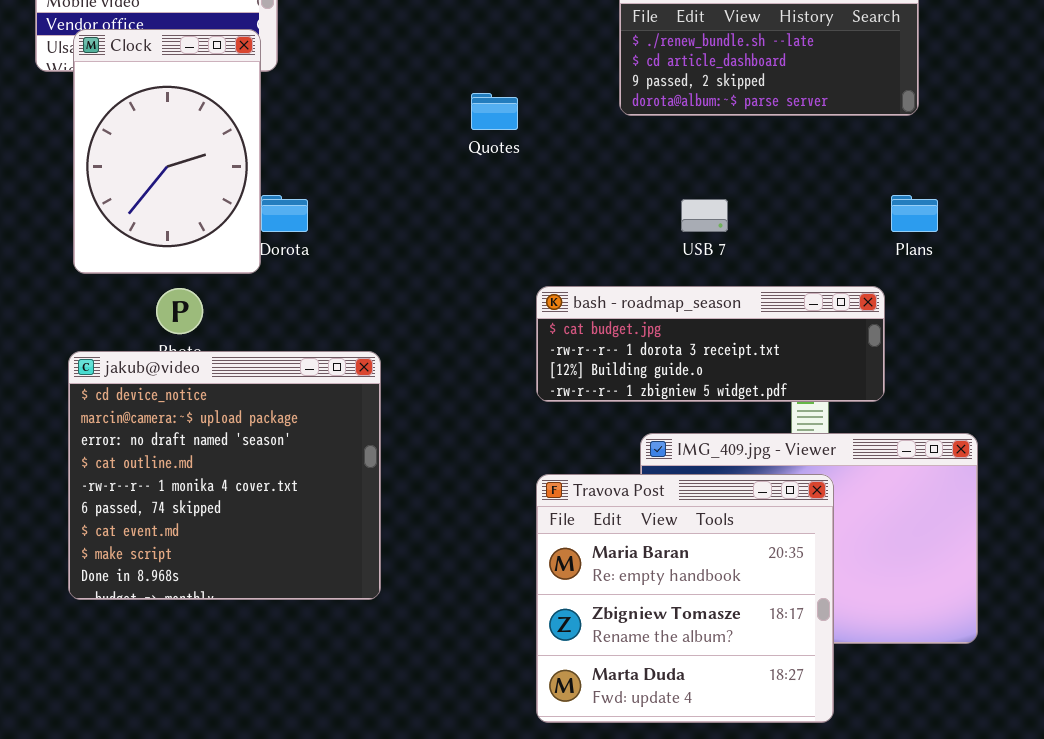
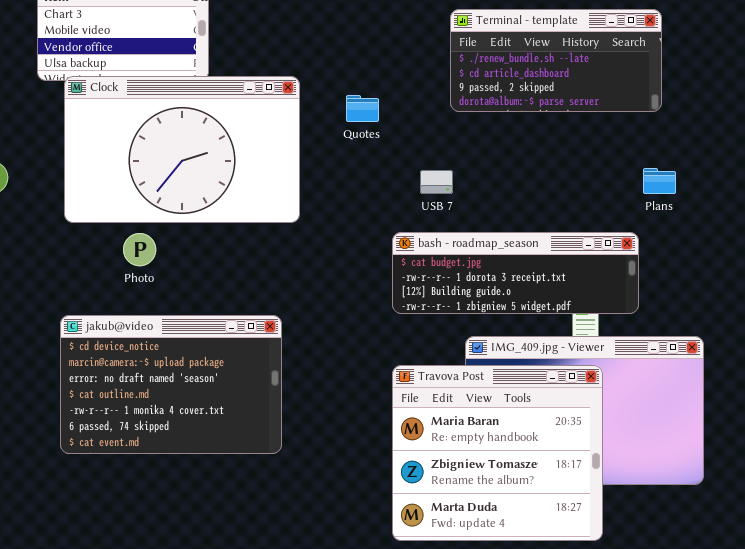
Clock: [73,29,261,274] -> [64,76,300,223], resized
USB 7: [681,199,728,232] -> [420,170,453,194], moved
jakub@video: [68,351,381,600] -> [60,315,282,454], resized

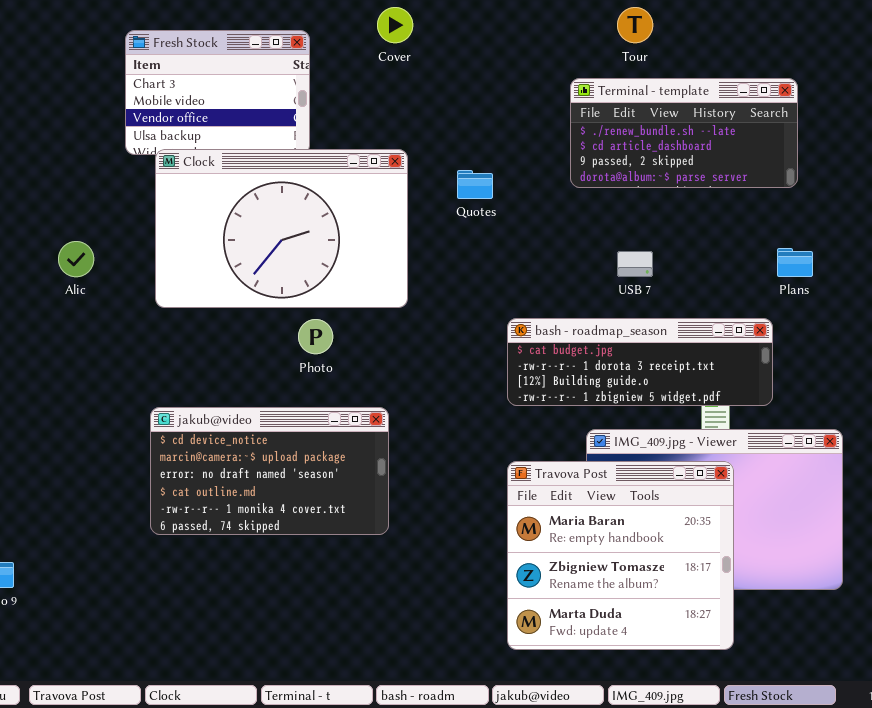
USB 7: [420,170,453,194] -> [617,251,653,277], moved
Photo: [123,233,156,266] -> [298,319,333,354], moved
jakub@video: [60,315,282,454] -> [150,407,389,535], resized

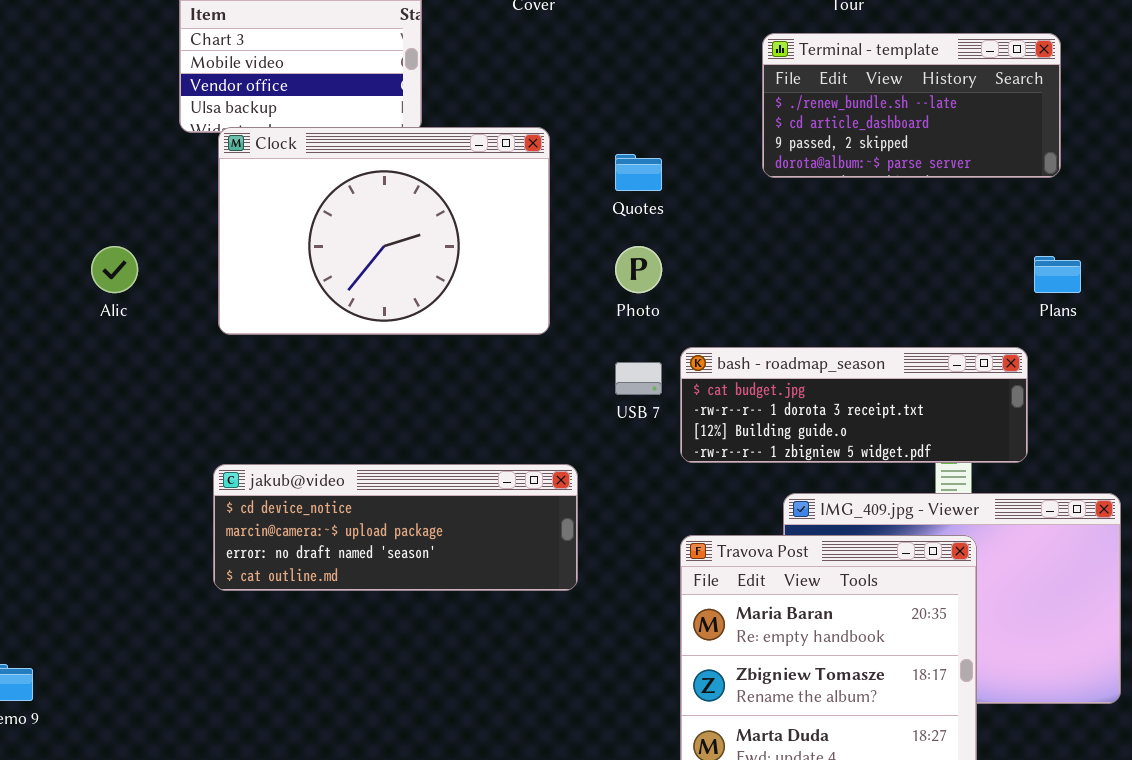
USB 7: [617,251,653,277] -> [615,362,662,395], moved
Photo: [298,319,333,354] -> [615,246,662,293], moved
jakub@video: [150,407,389,535] -> [213,464,578,591], resized

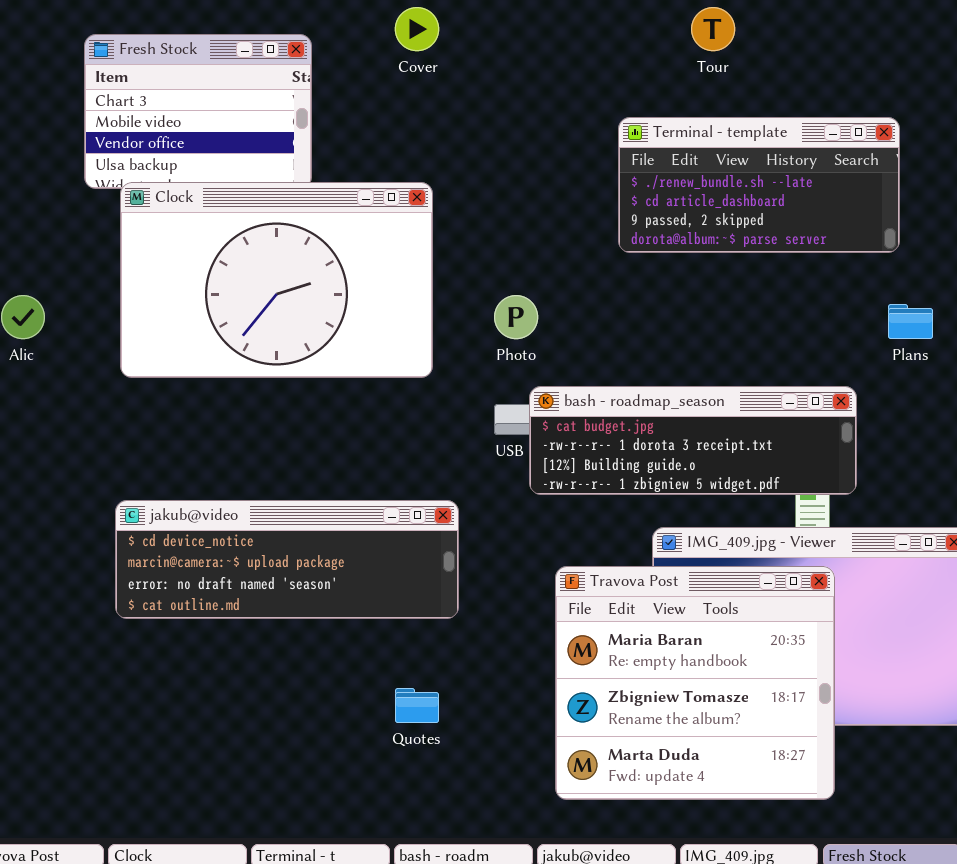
Terminal - template: [762,33,1061,178] -> [618,117,900,253], moved
Quotes: [615,154,662,191] -> [395,688,439,723], moved
bash - roadmap_season: [680,347,1028,463] -> [529,386,857,495], moved

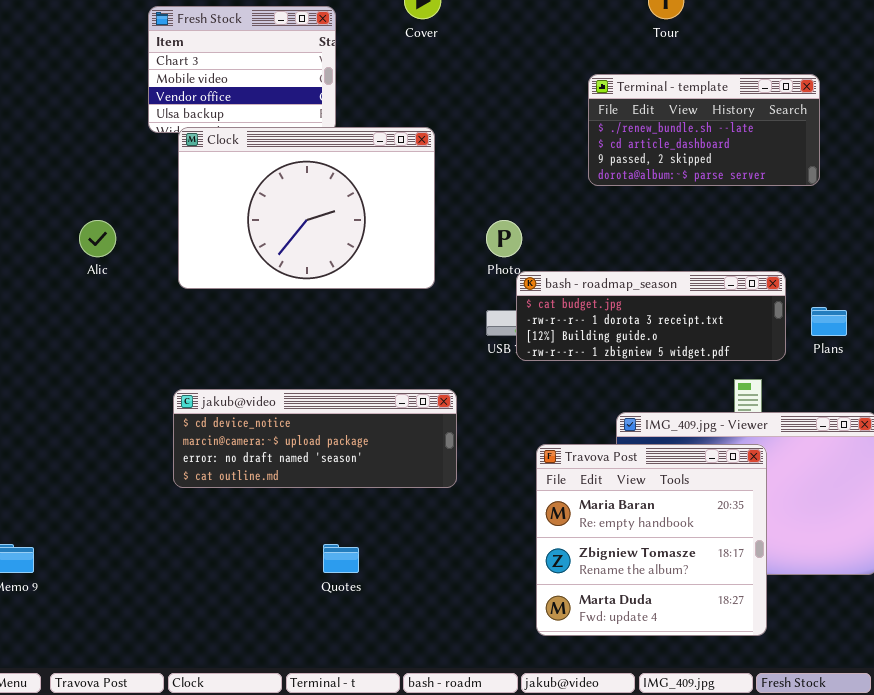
Plans: [888,304,933,339] -> [811,307,847,336], moved
bash - roadmap_season: [529,386,857,495] -> [516,271,786,361], moved
Quotes: [395,688,439,723] -> [323,544,359,573], moved

